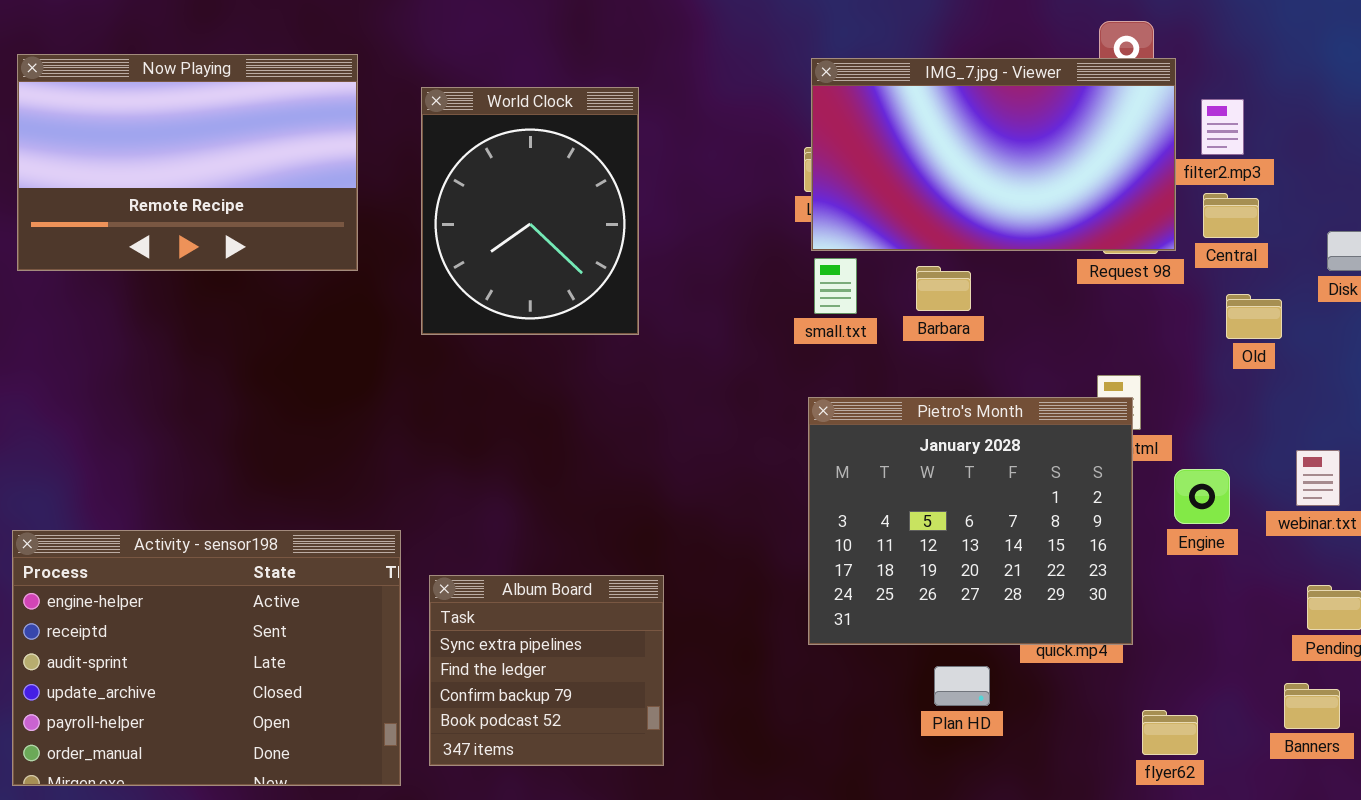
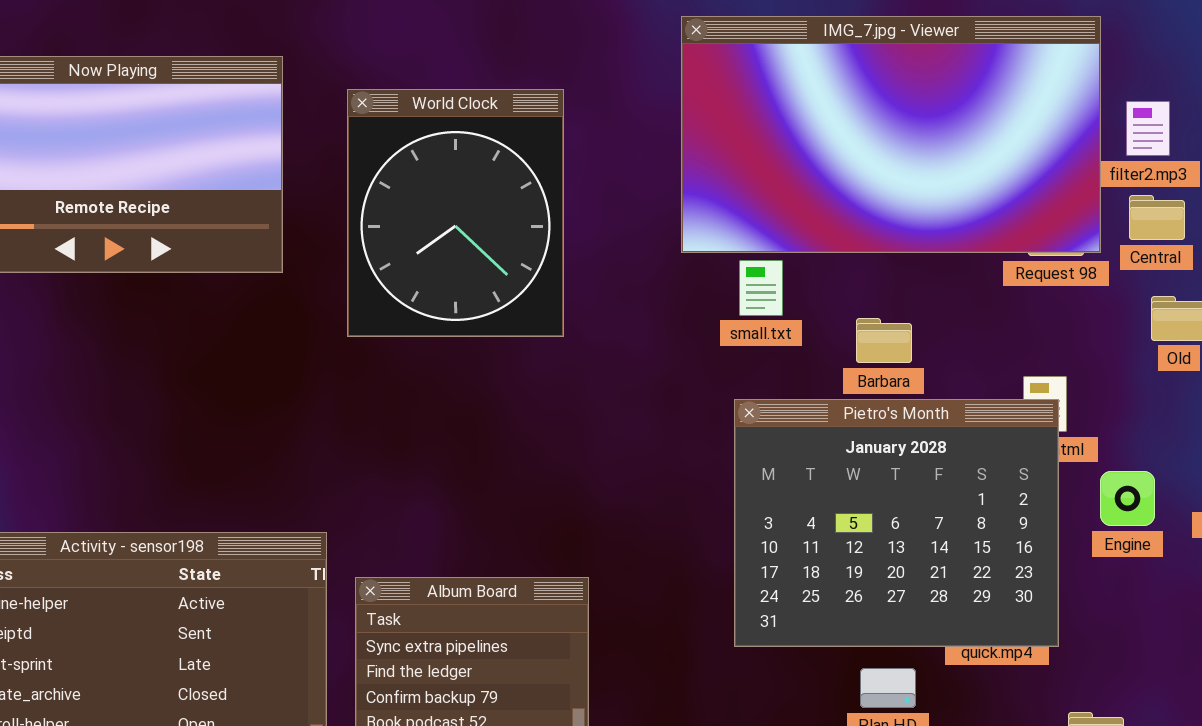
IMG_7.jpg - Viewer: [811,58,1176,251] -> [681,16,1101,253], resized
Barbara: [916,266,971,311] -> [856,318,912,363], moved

